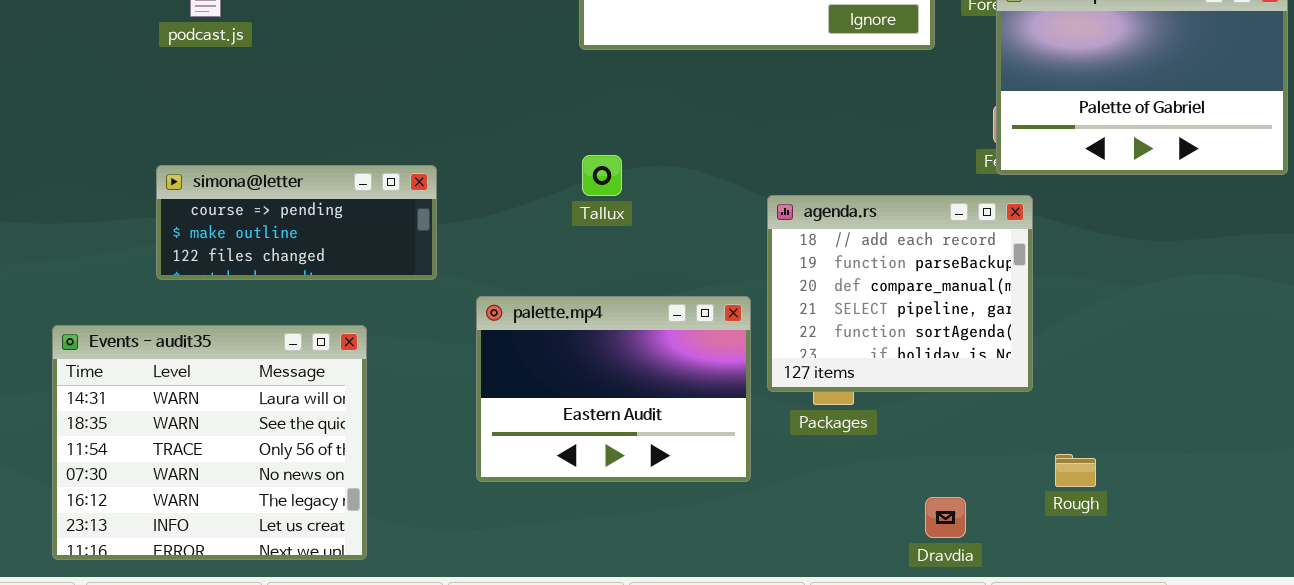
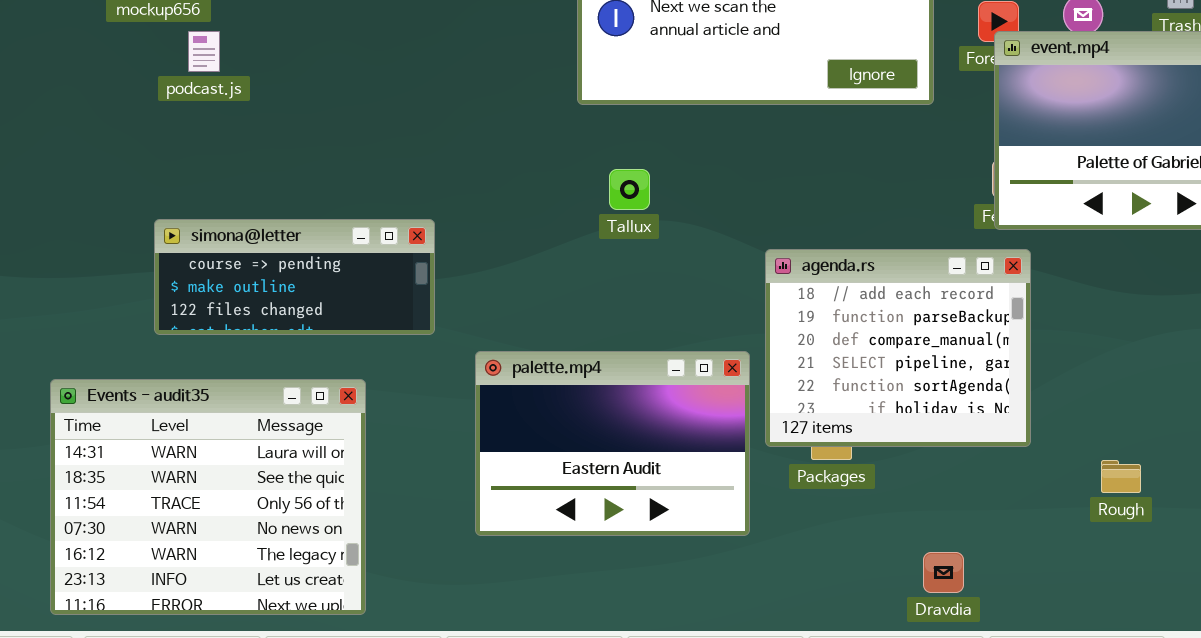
Tallux: [582,155,622,196] -> [609,169,650,210], moved
Rough: [1055,454,1096,487] -> [1101,460,1141,493], moved

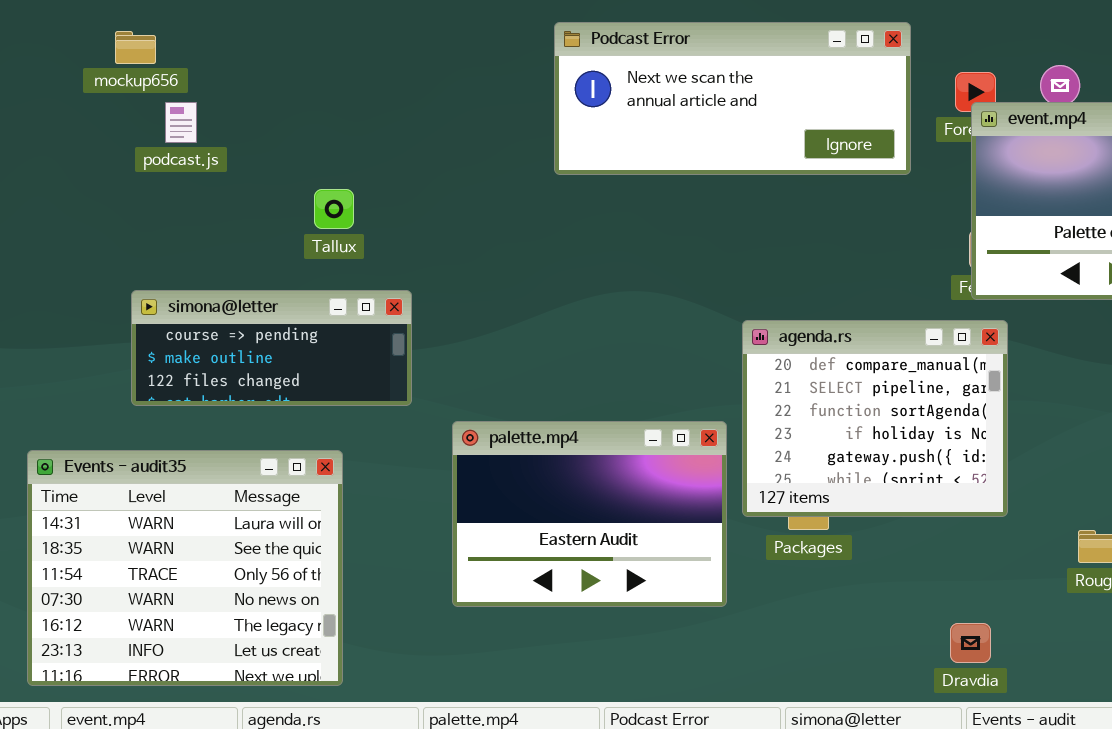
Tallux: [609,169,650,210] -> [314,189,354,229], moved
agenda.rs: [765,249,1031,447] -> [742,320,1008,517], scrolled down 2 rows
Dravdia: [923,552,964,593] -> [950,623,991,663], moved

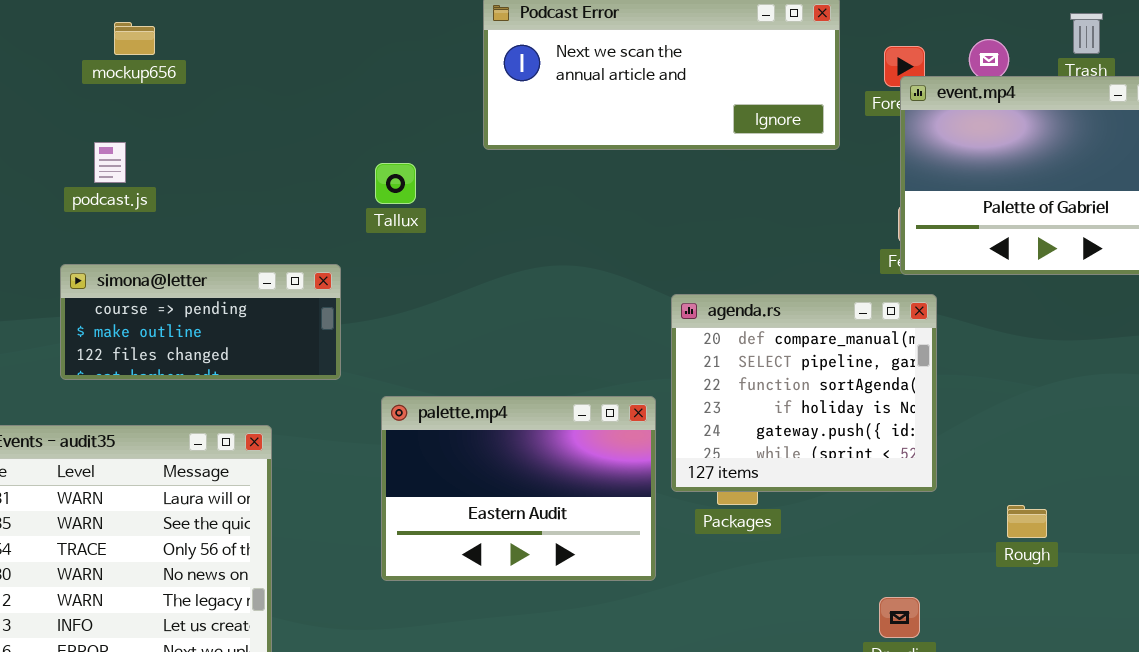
mockup656: [115,31,156,64] -> [114,22,155,55], moved
podcast.js: [165,102,197,143] -> [94,142,126,183], moved
Tallux: [314,189,354,229] -> [375,163,416,204], moved

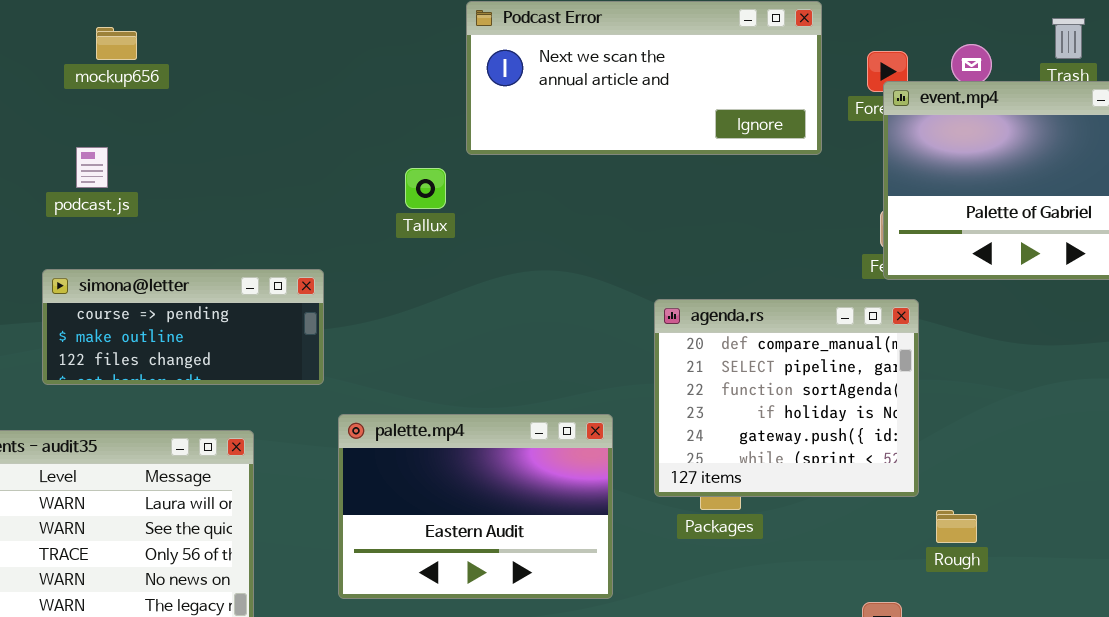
Tallux: [375,163,416,204] -> [405,168,446,209], moved
palette.mp4: [381,396,656,581] -> [338,414,613,599], moved
Rough: [1007,505,1047,538] -> [936,510,977,543], moved

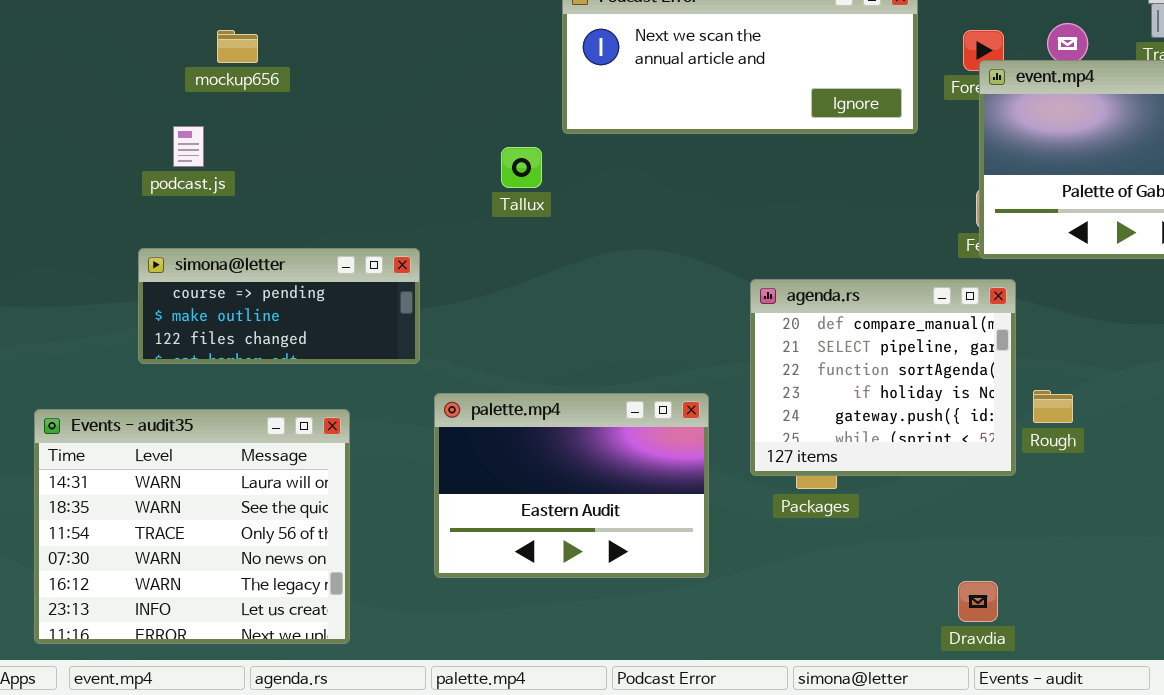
mockup656: [96,27,137,60] -> [217,30,258,63], moved
Rough: [936,510,977,543] -> [1033,390,1073,423], moved

